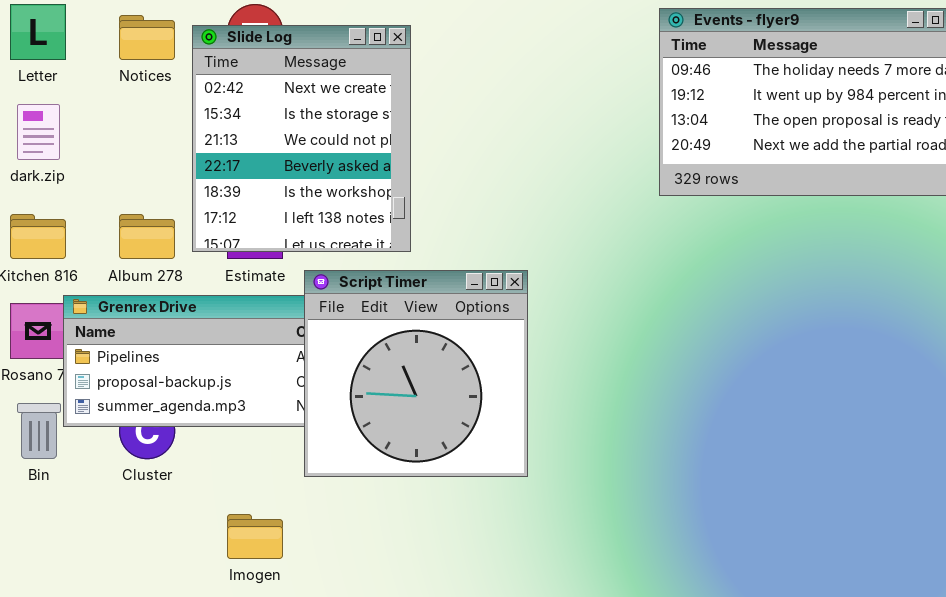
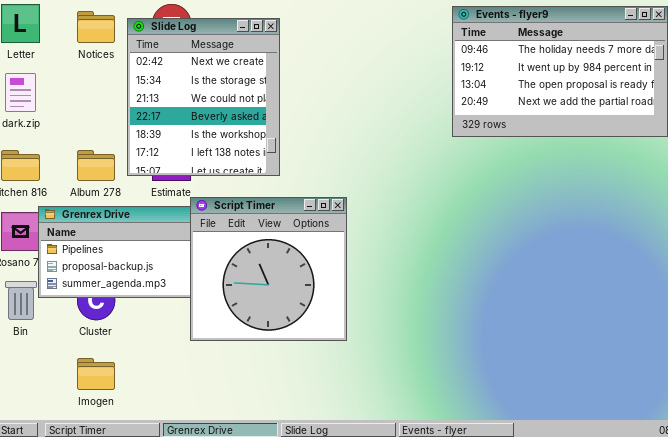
Script Timer: [304,270,528,477] -> [190,197,347,341], moved
Imogen: [227,514,283,559] -> [77,358,115,390], moved

